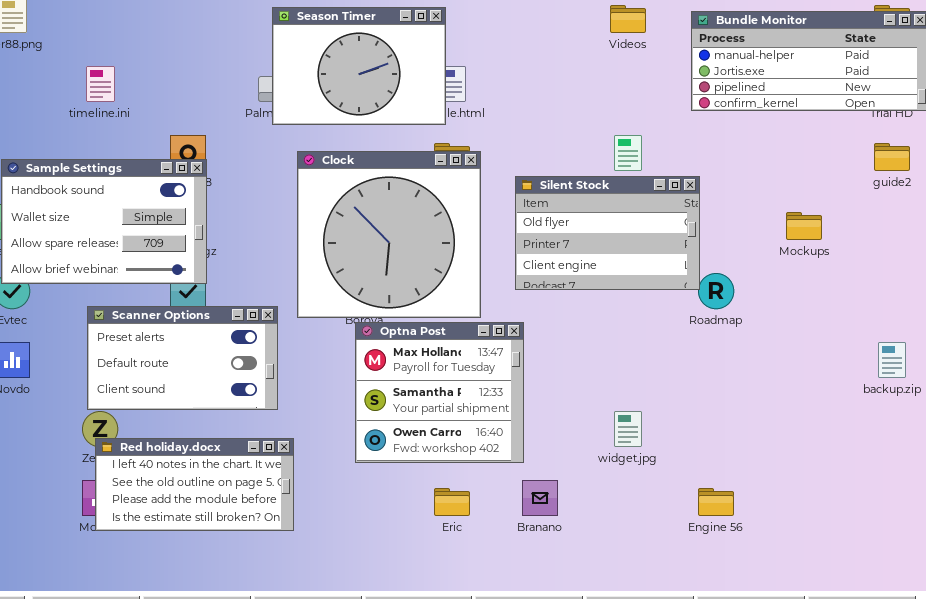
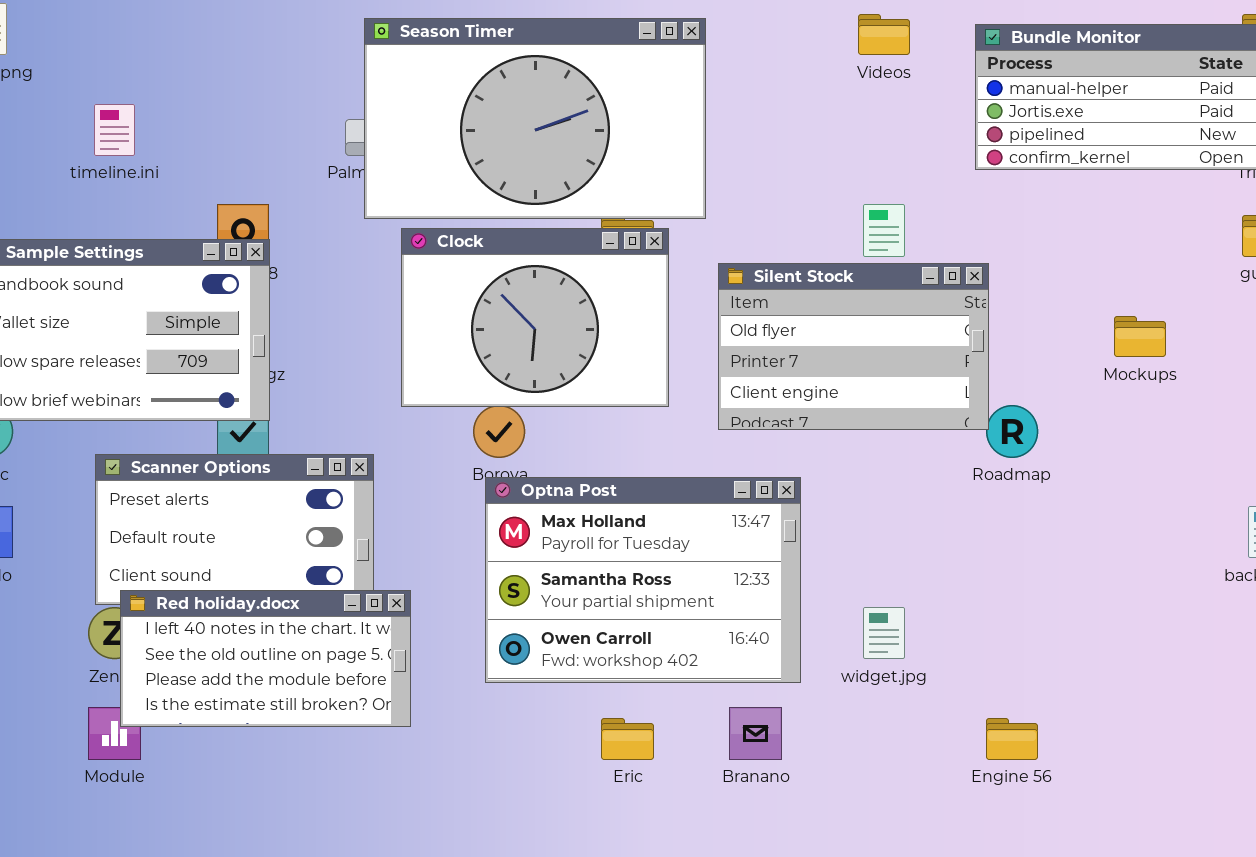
Season Timer: [272,7,446,125] -> [364,18,706,219], resized
Clock: [297,151,481,318] -> [401,228,669,407], resized
Optna Post: [355,322,524,463] -> [485,477,801,683], resized
Red holiday.docx: [95,438,294,531] -> [120,590,411,727], moved

